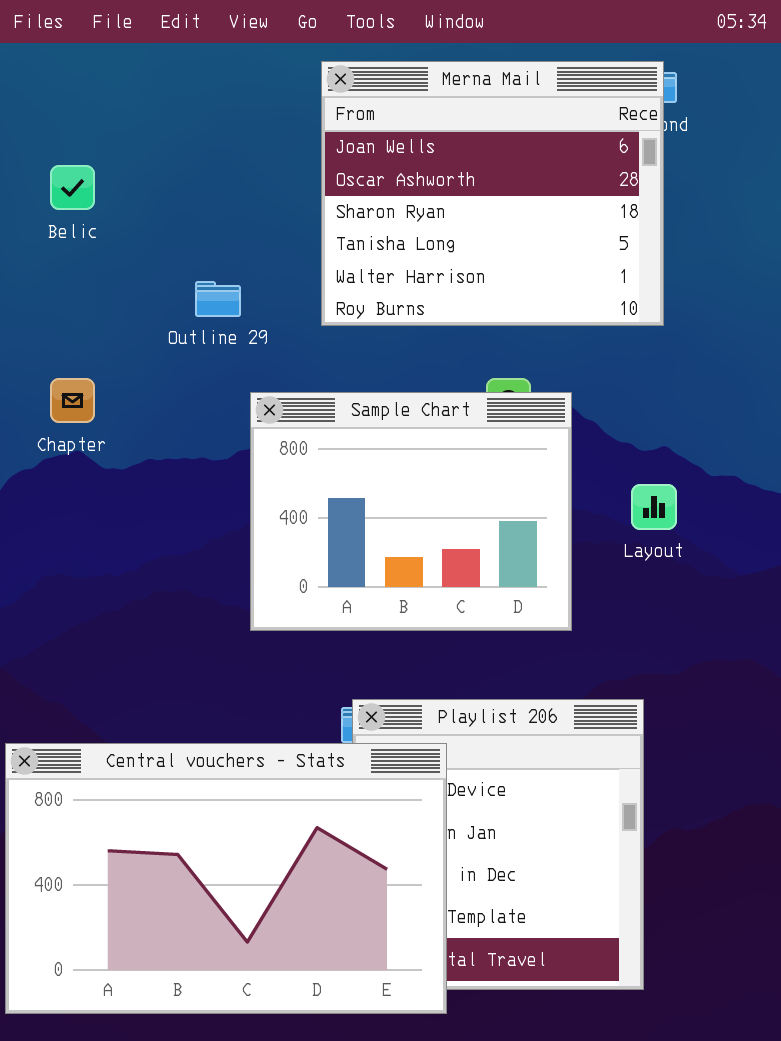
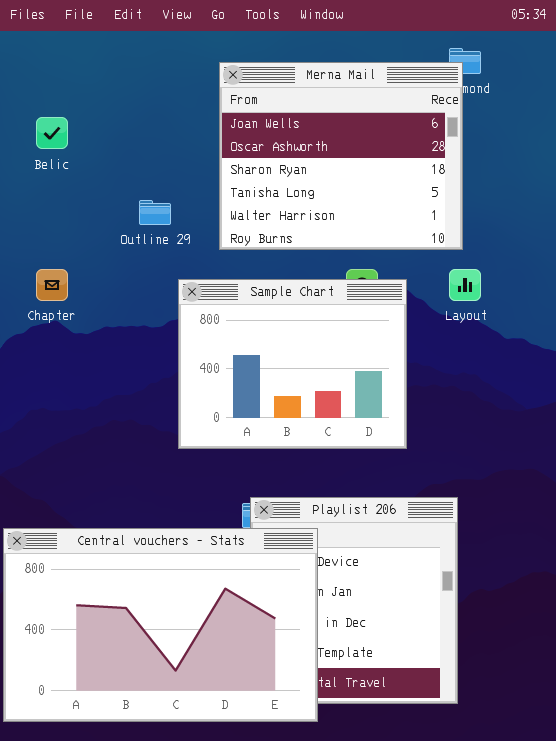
Merna Mail: [321,61,664,326] -> [219,62,463,250], moved
Layout: [631,484,677,530] -> [449,269,481,301], moved

